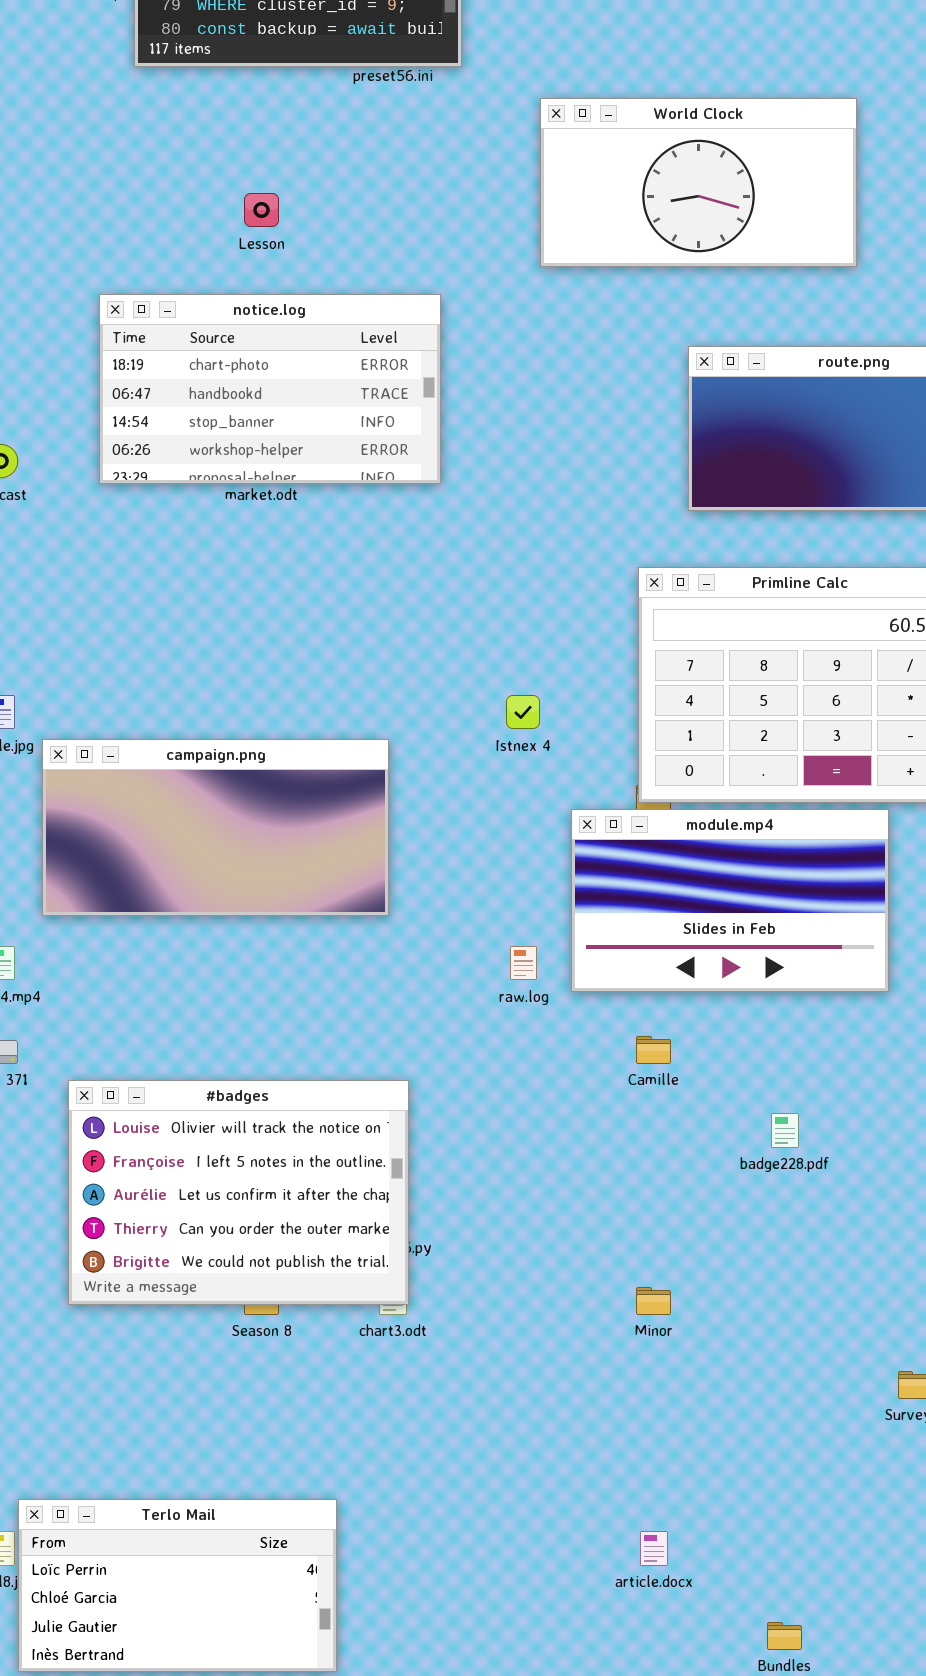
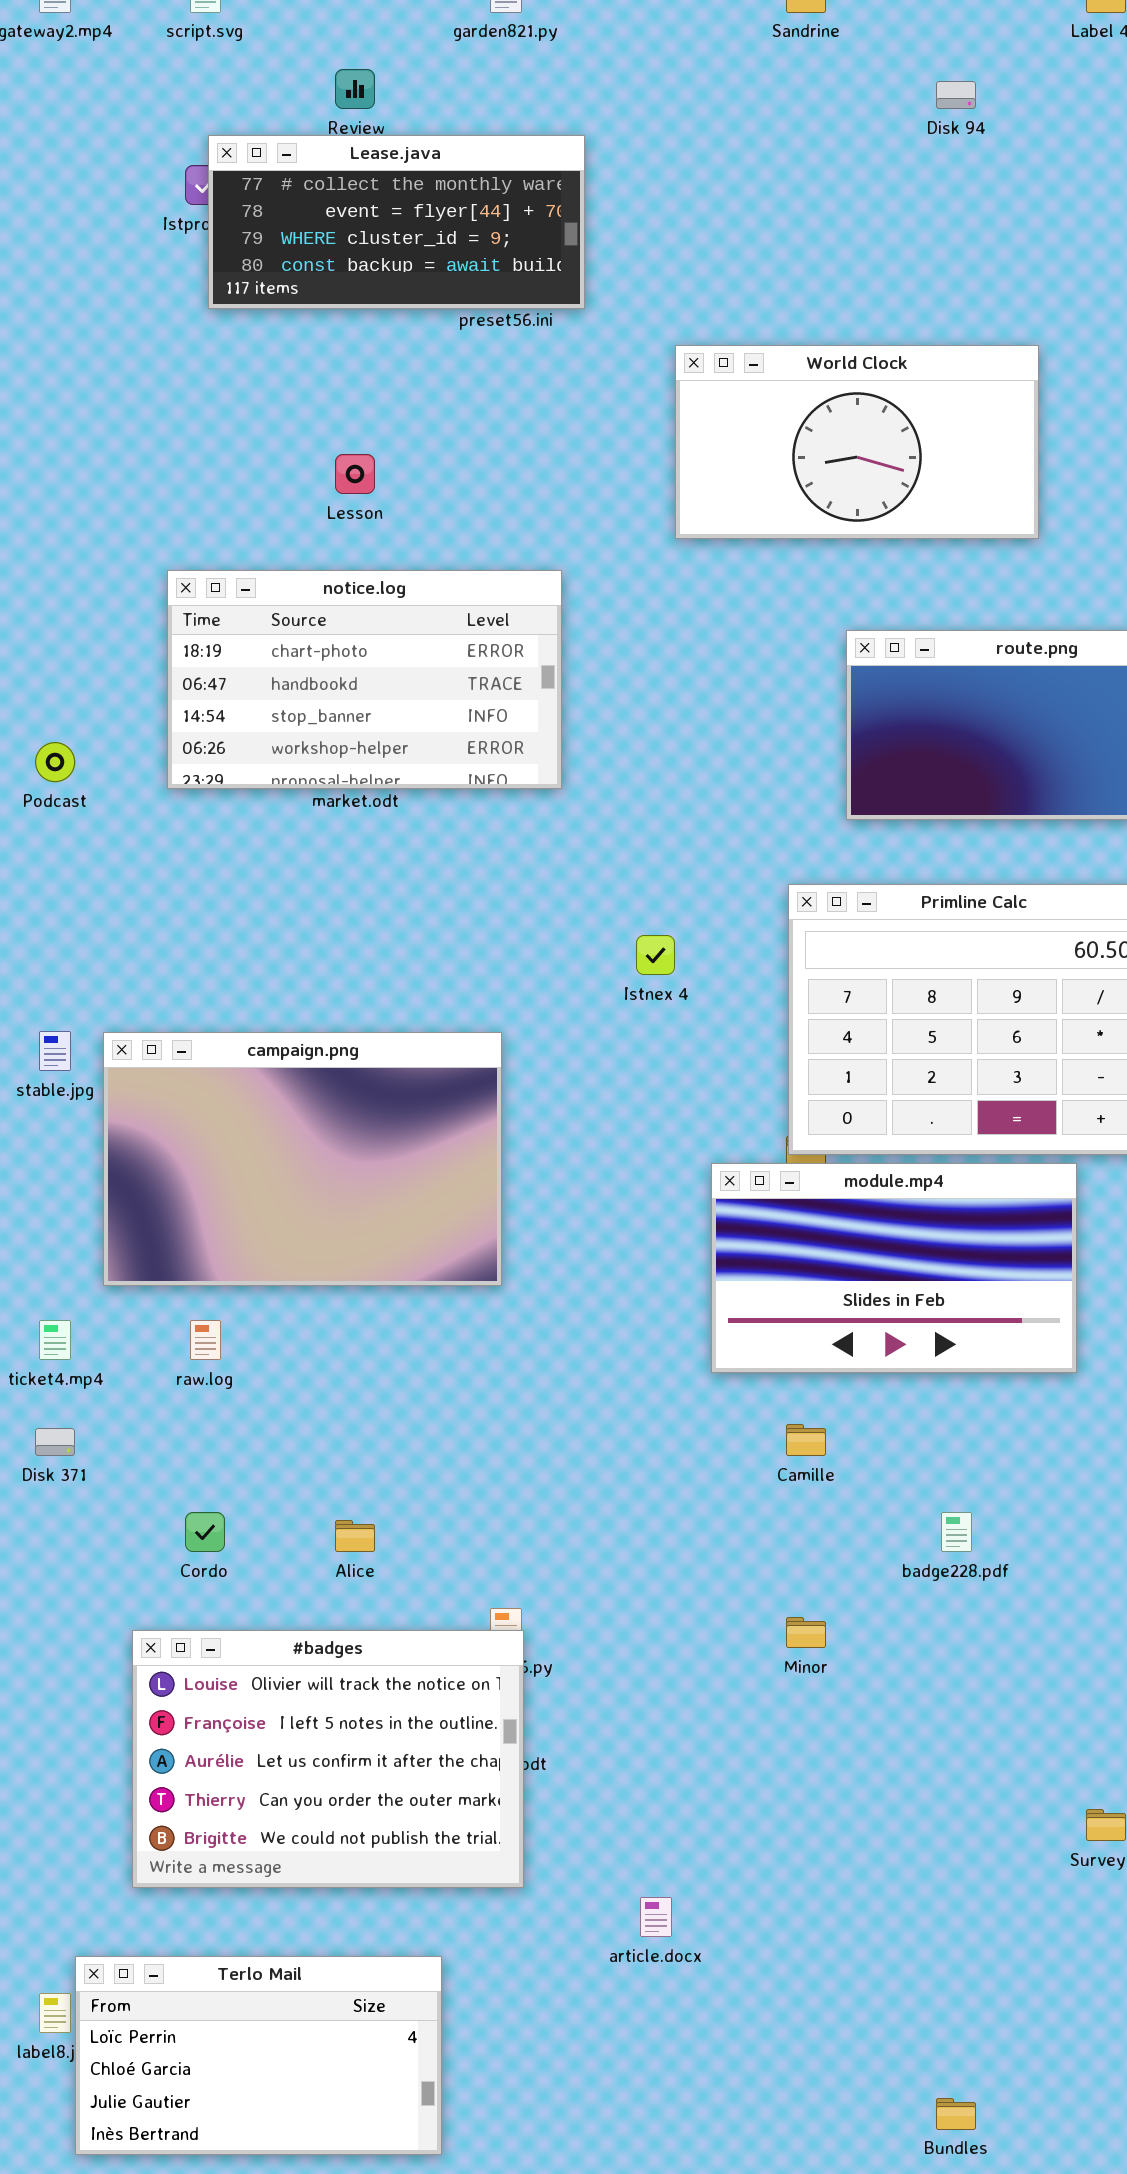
Istnex 4: [506,695,540,729] -> [636,935,675,975], moved
campaign.png: [42,739,389,916] -> [103,1032,502,1286], resized
raw.log: [510,946,537,980] -> [190,1320,221,1360], moved
#badges: [68,1080,409,1305] -> [132,1630,524,1888], moved
Minor: [636,1287,671,1315] -> [786,1617,826,1648], moved
article.docx: [640,1531,668,1566] -> [640,1897,672,1937], moved

